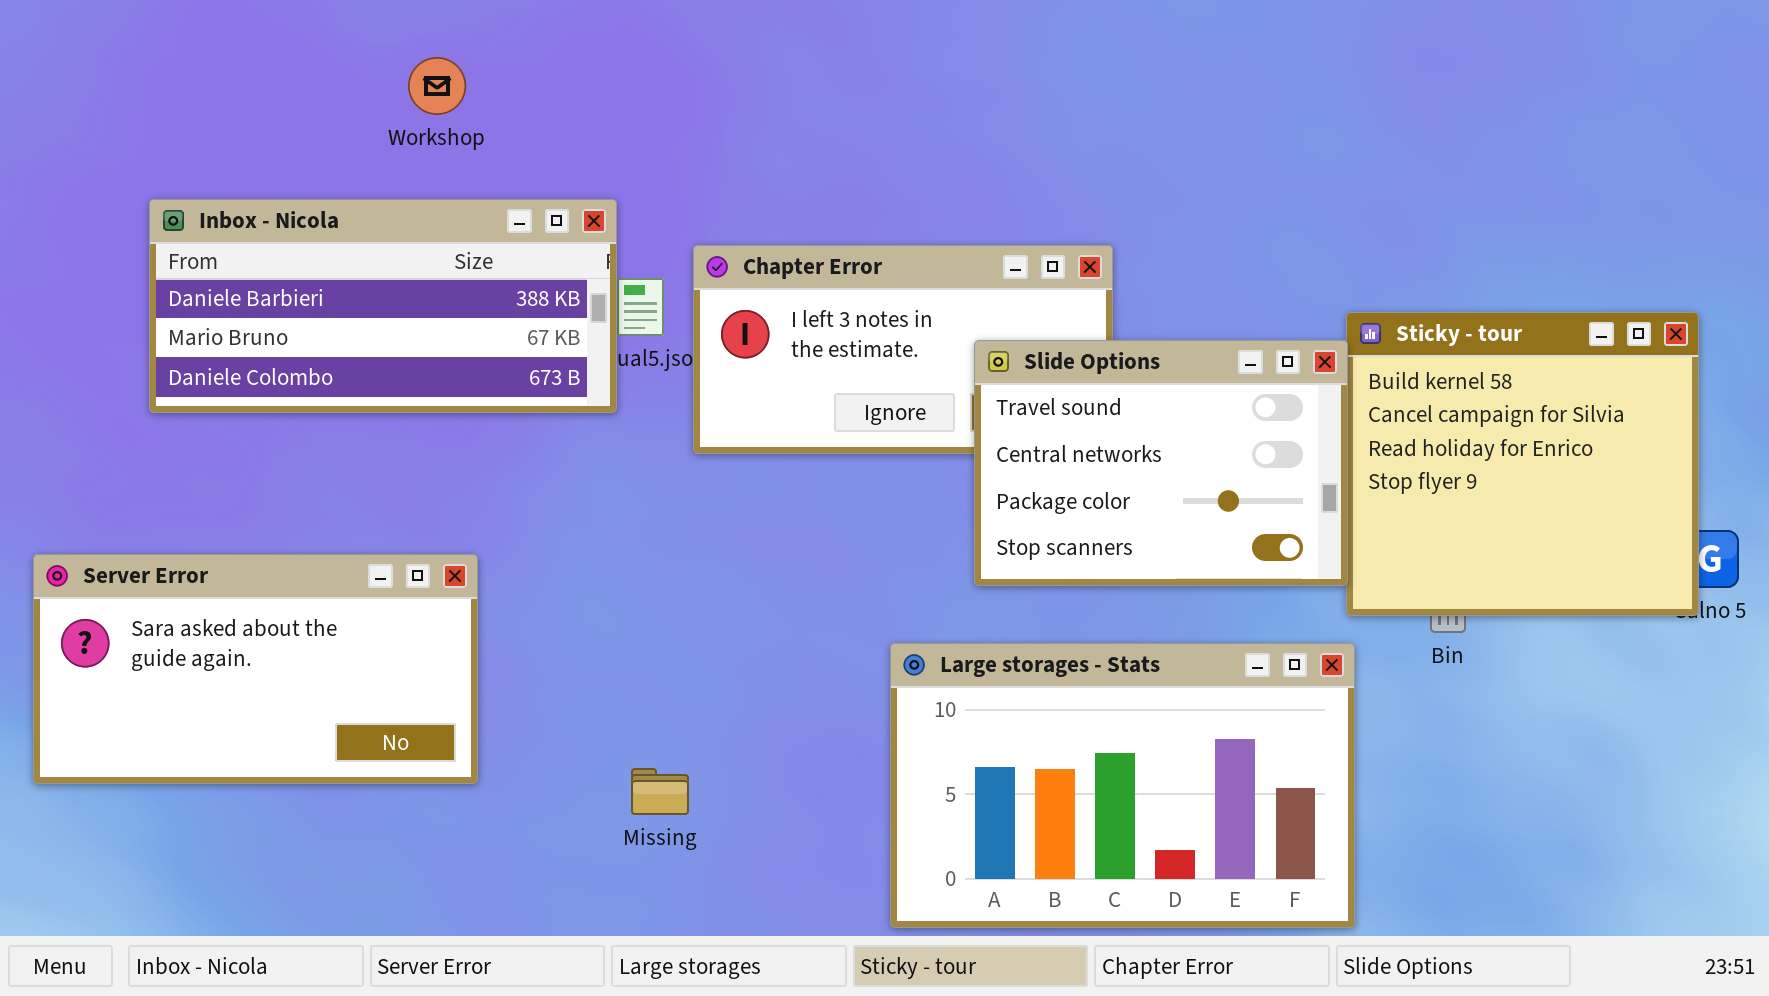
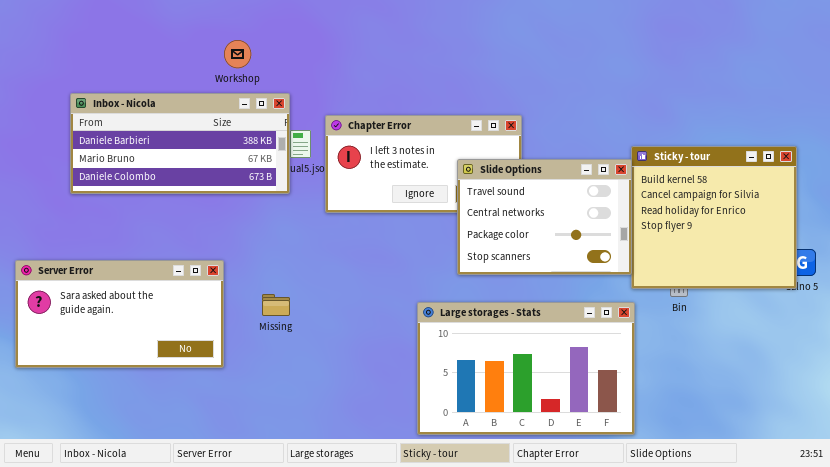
Workshop: [408,57,466,115] -> [224,40,251,68], moved
Missing: [631,768,689,815] -> [262,294,290,316], moved

